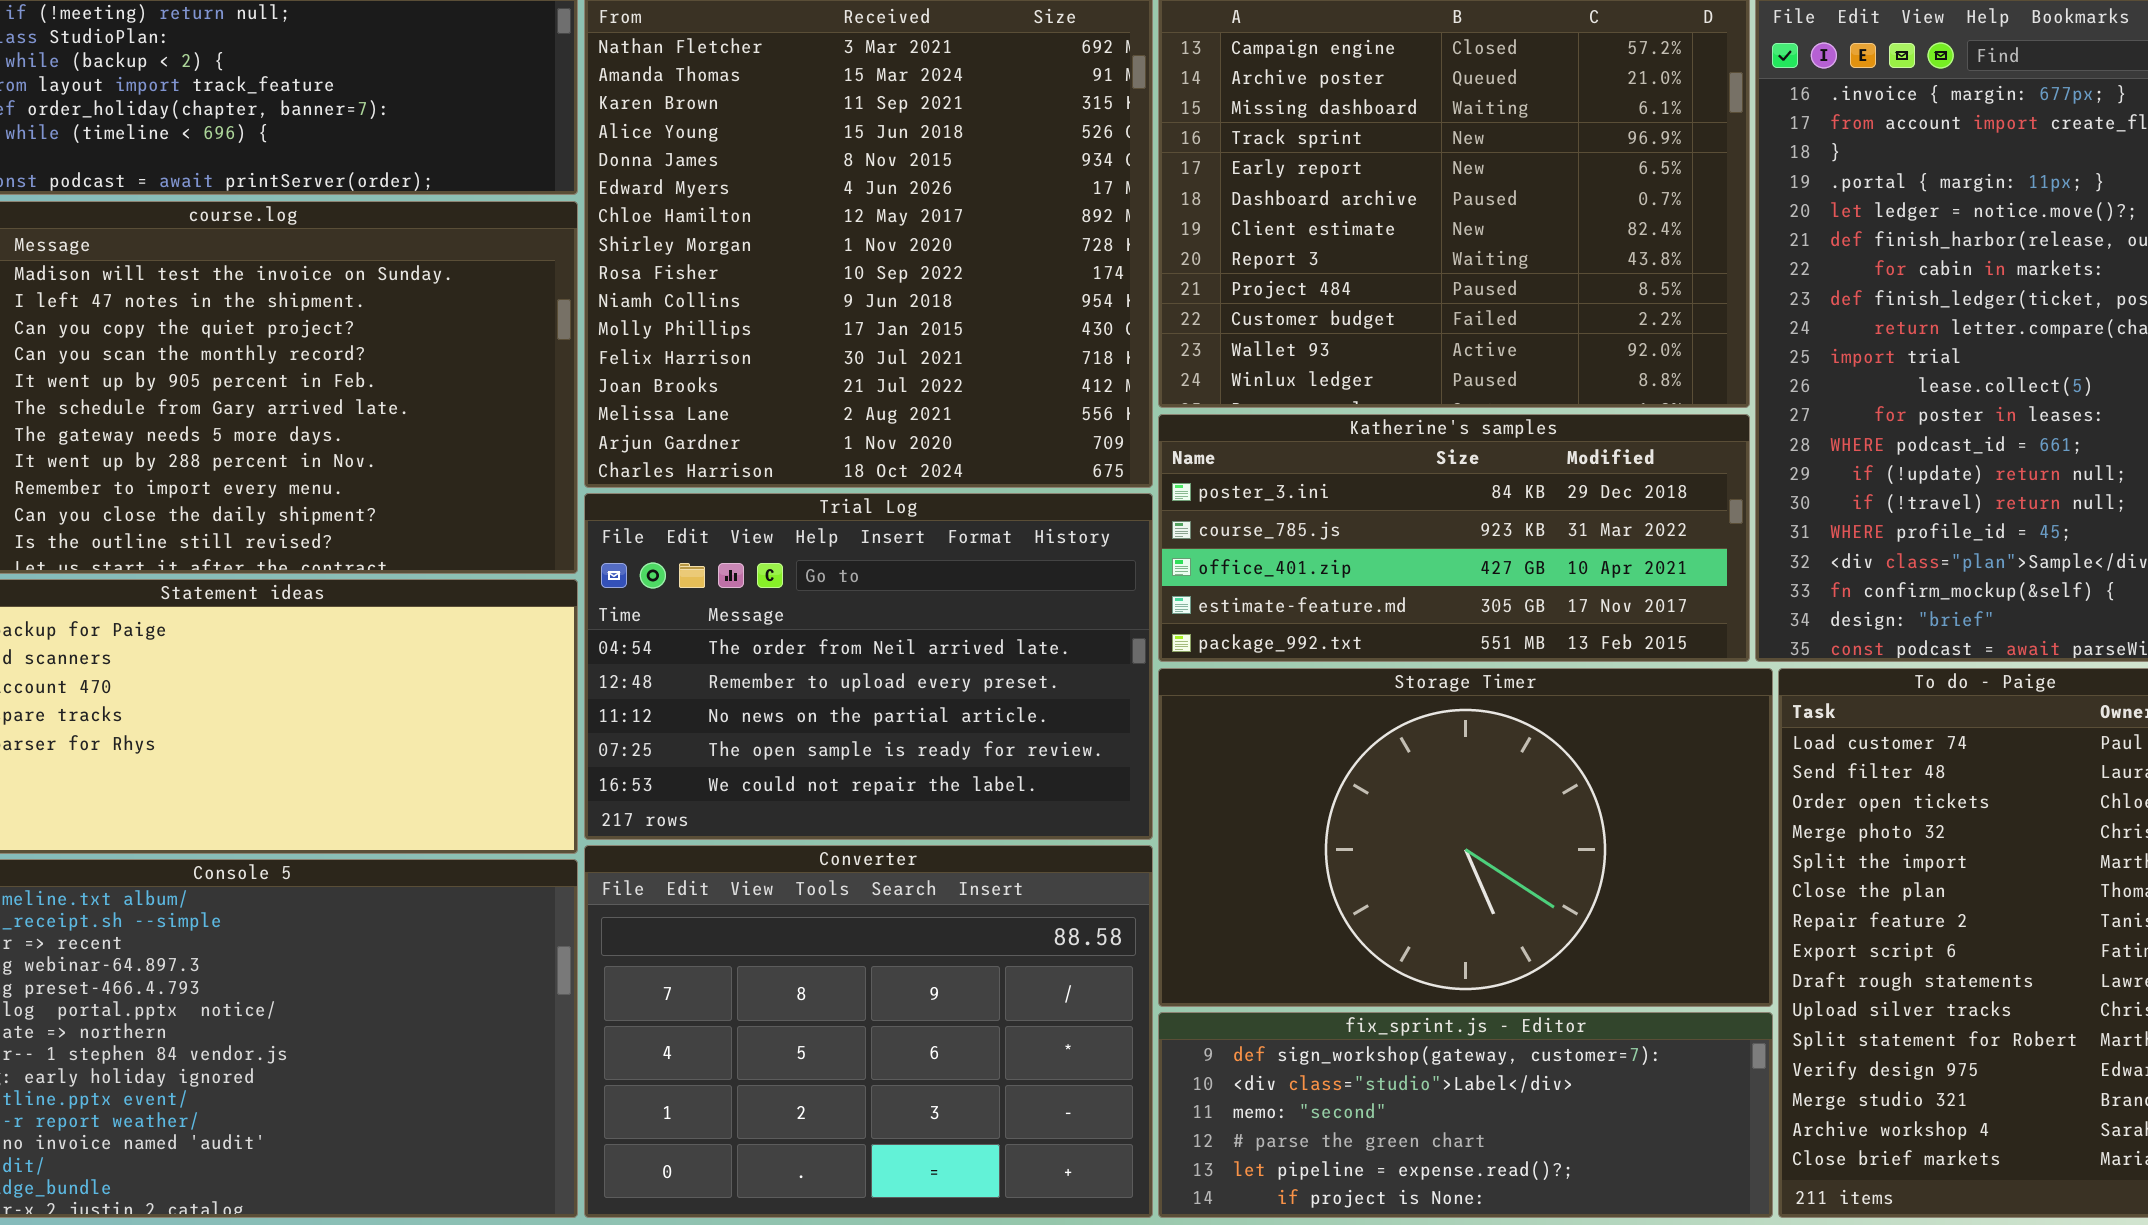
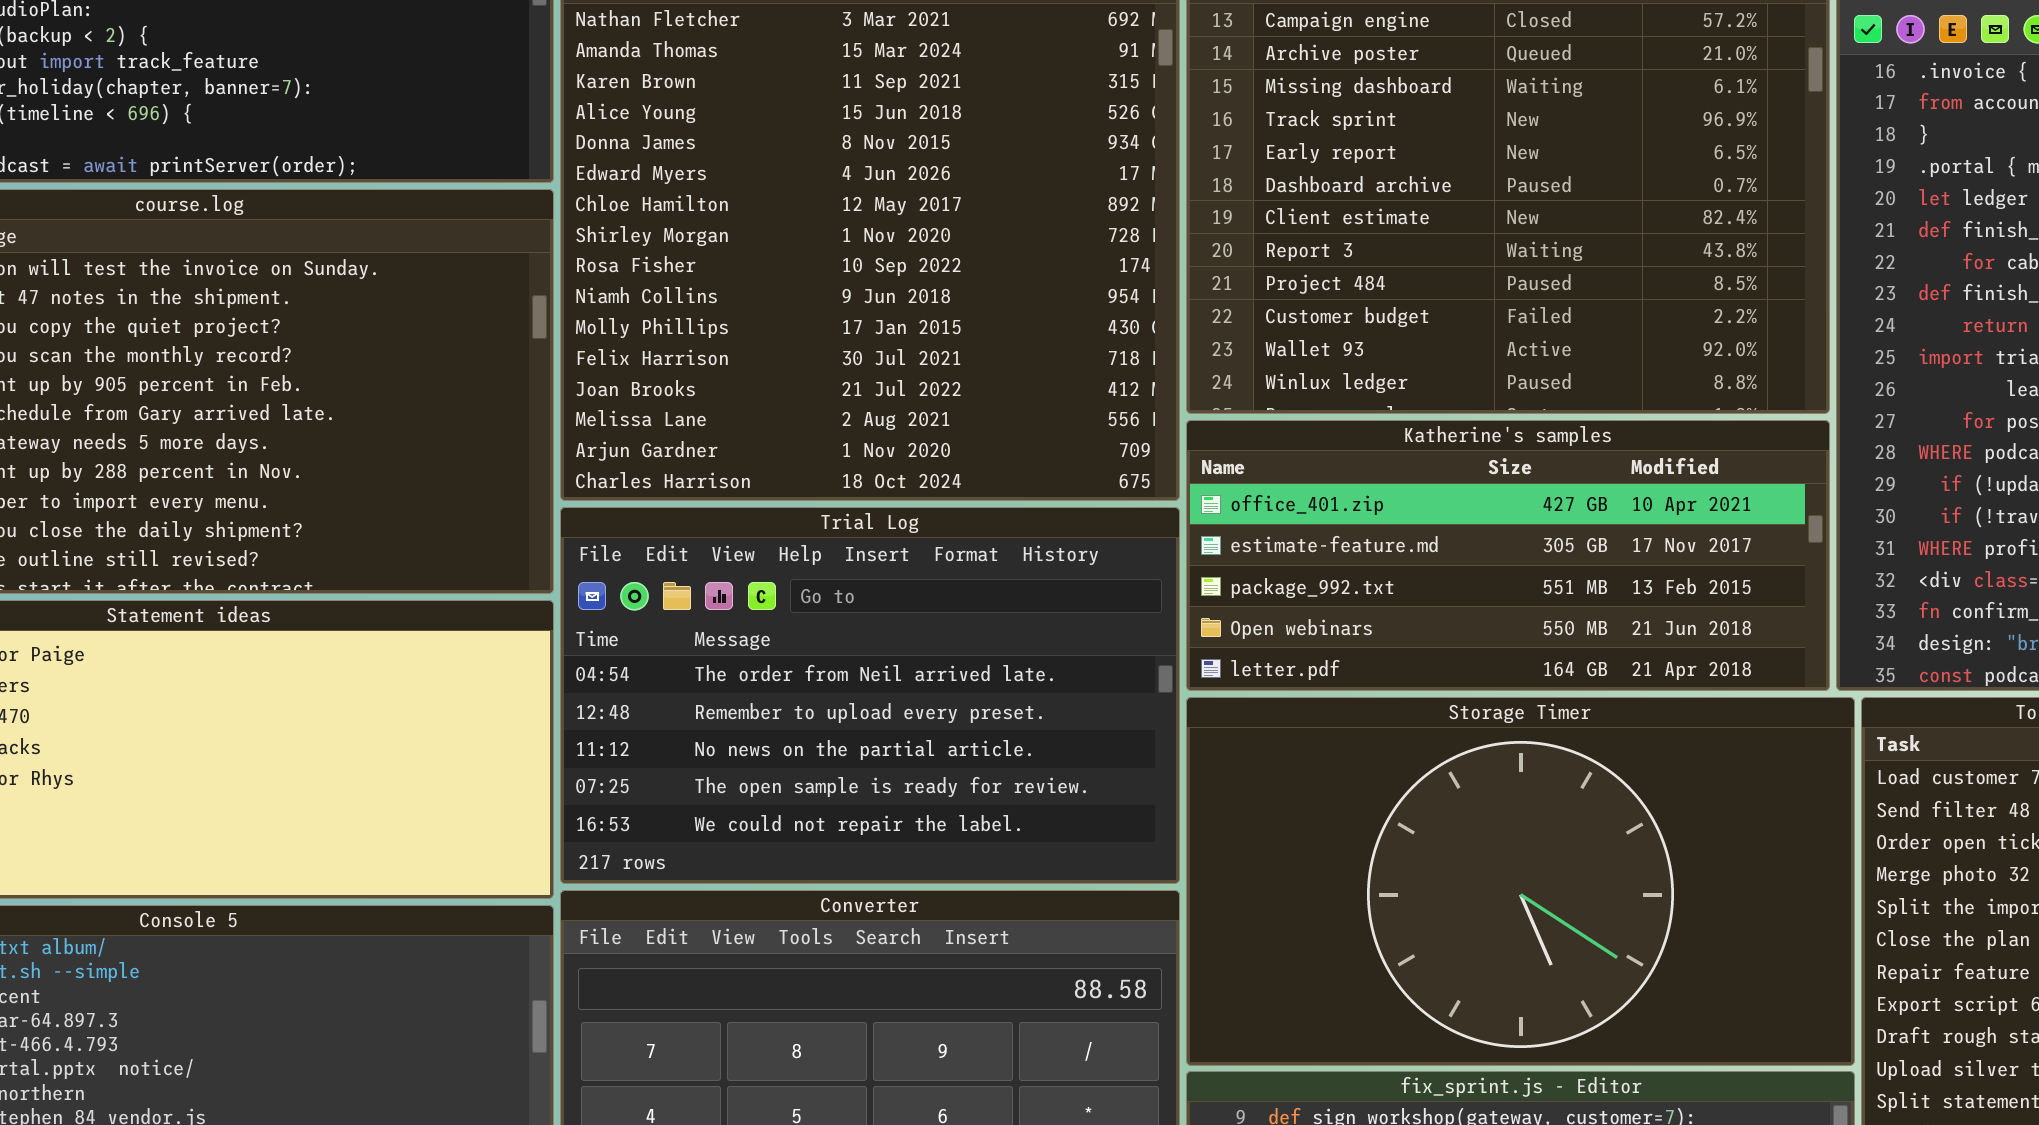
Katherine's samples: [1158,414,1750,662] -> [1186,420,1830,691], scrolled down 2 rows

